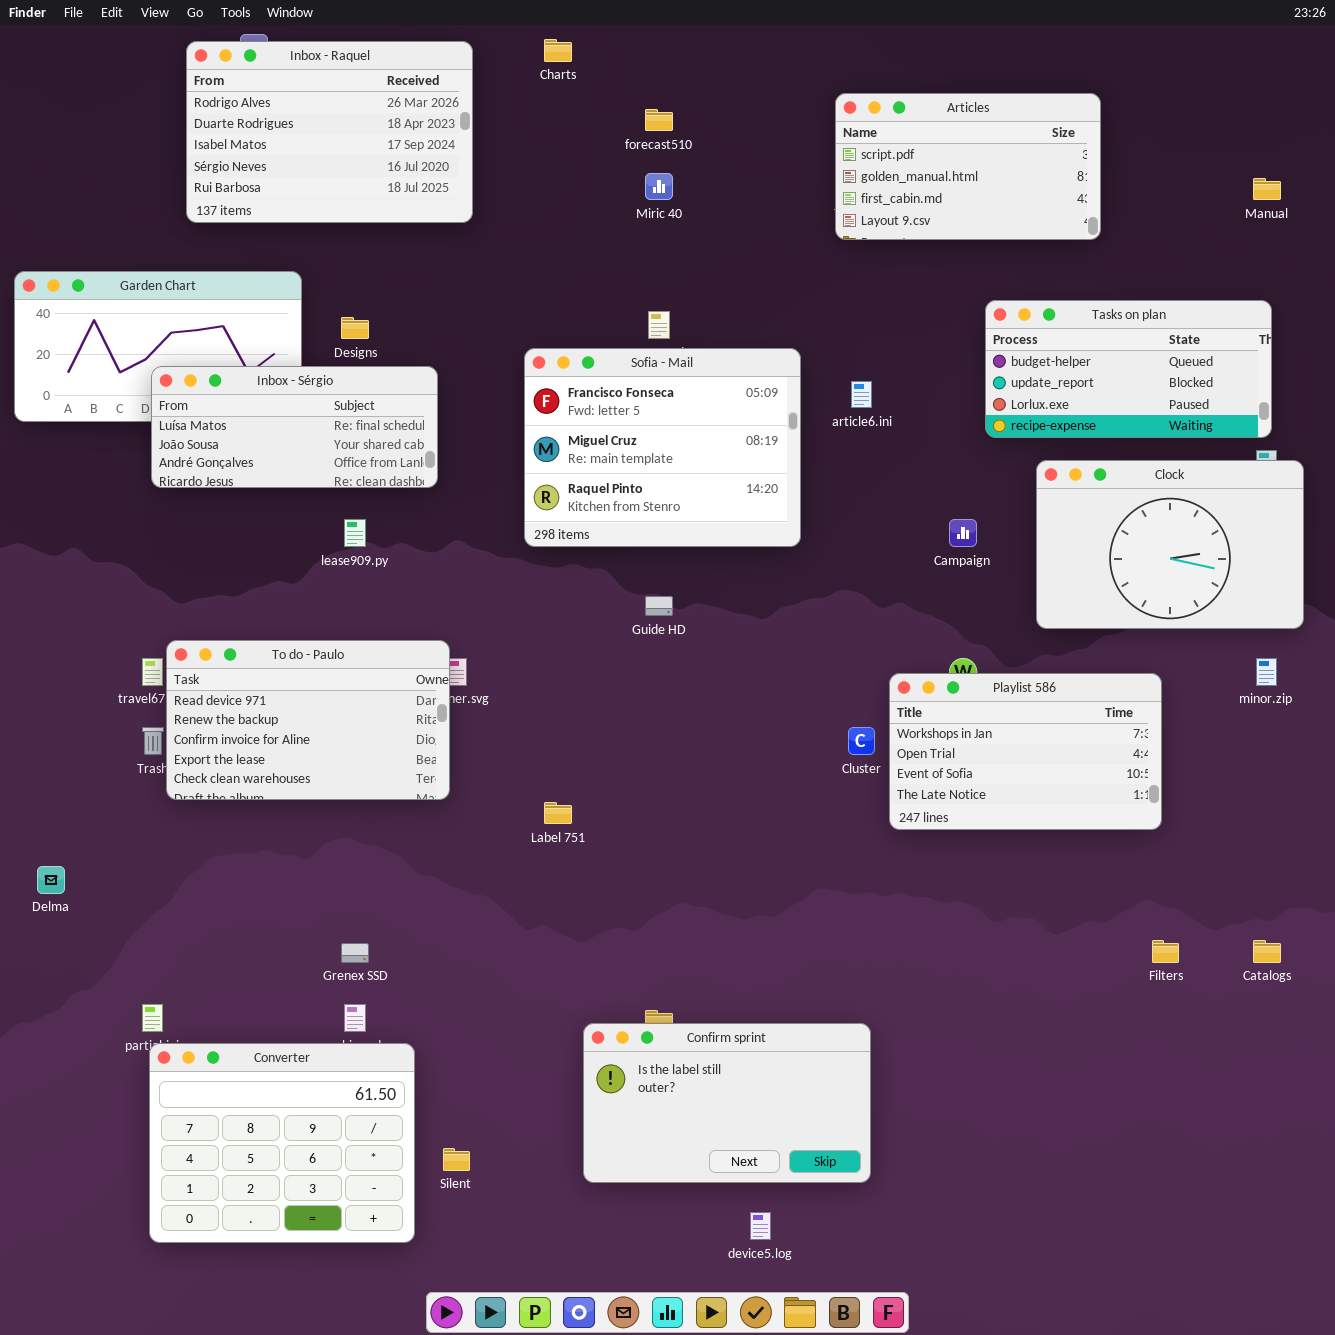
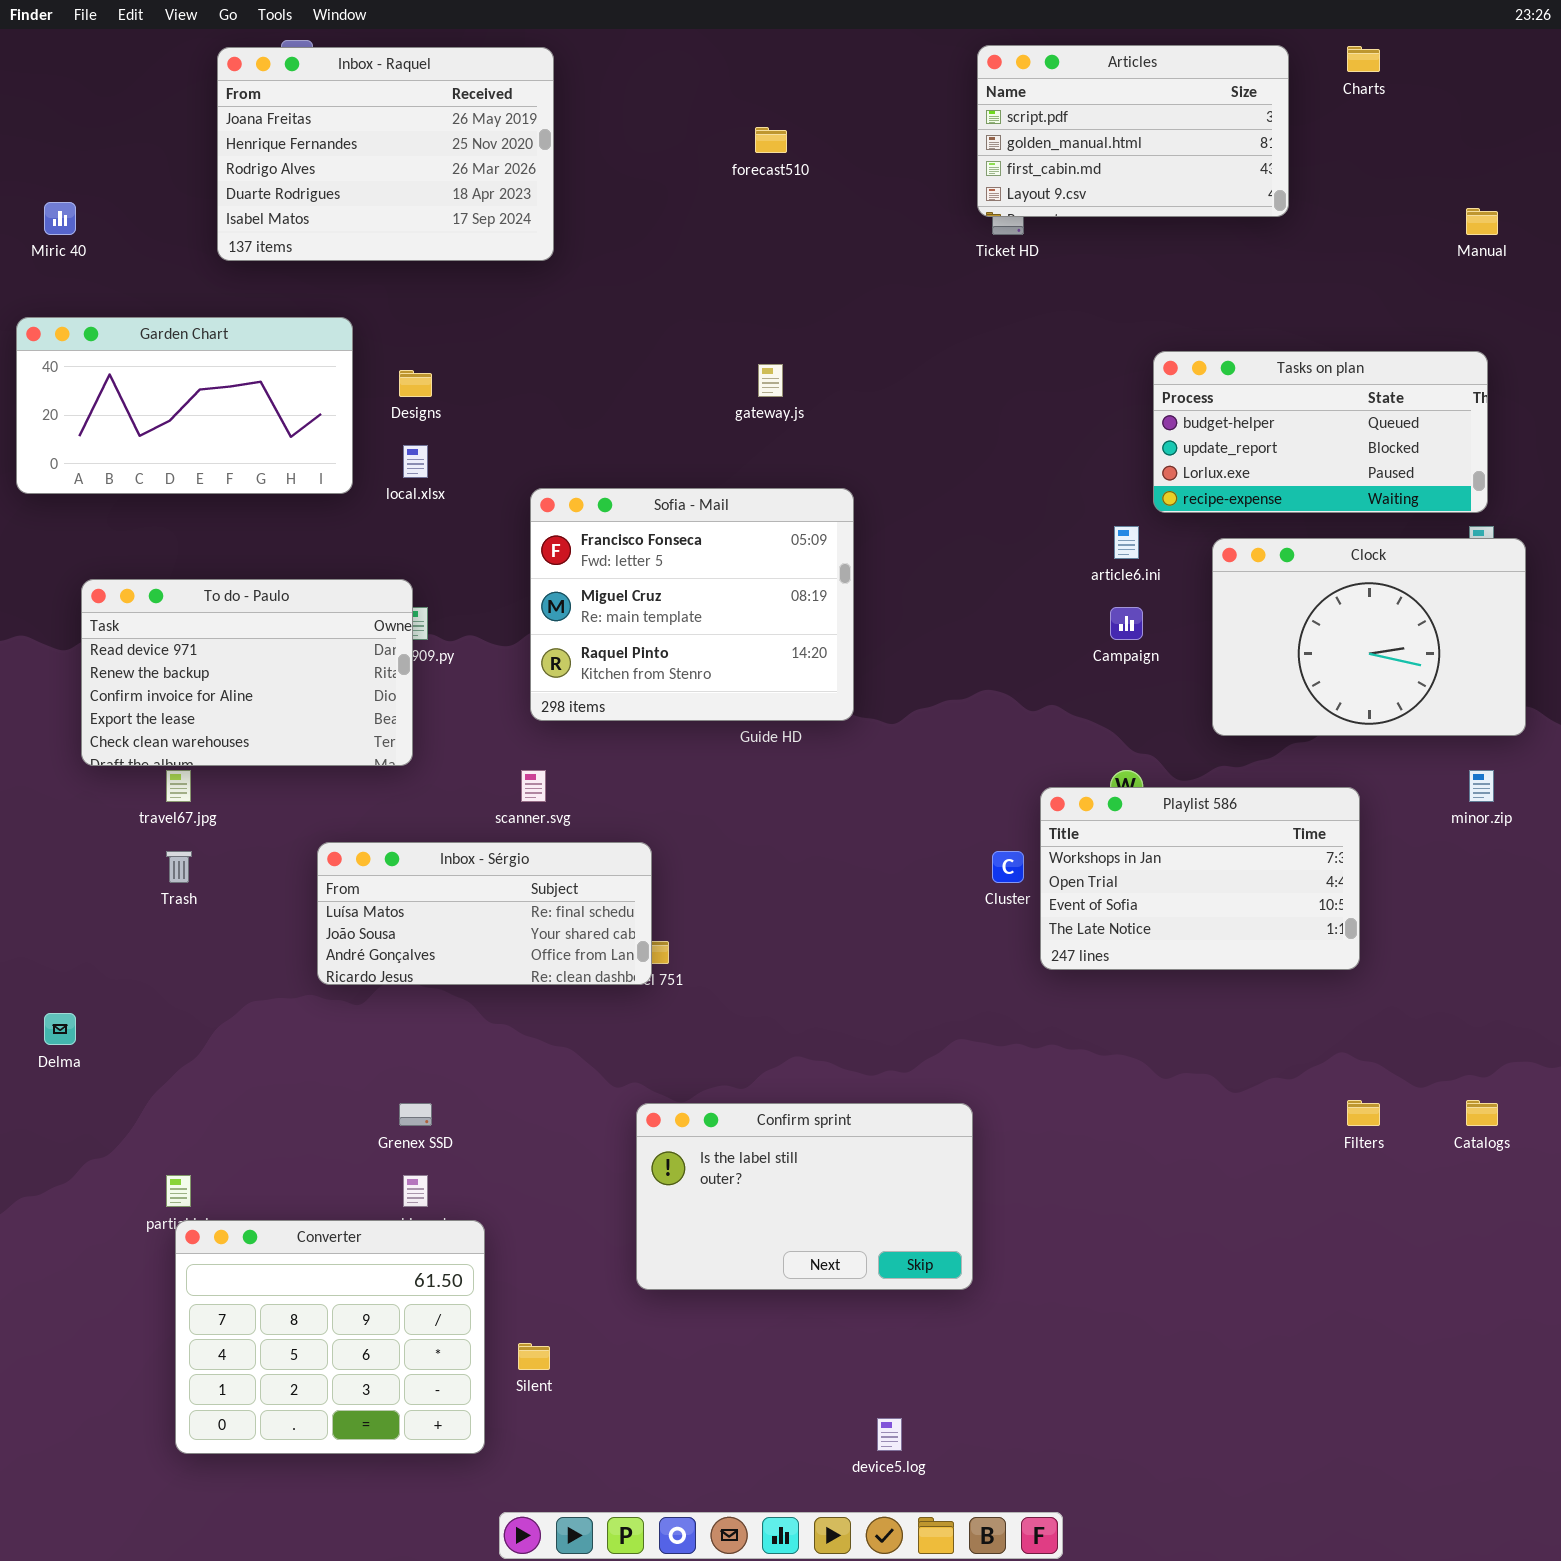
Charts: [544,39,572,62] -> [1347,46,1380,72], moved
Inbox - Raquel: [186,41,473,223] -> [217,47,554,261], scrolled up 2 rows
Articles: [835,93,1101,240] -> [977,45,1289,217], moved
Miric 40: [645,173,673,200] -> [44,202,76,235], moved
Sofia - Mail: [524,348,801,547] -> [530,488,854,721], moved
Inbox - Sérgio: [151,366,438,488] -> [317,842,652,985], moved
article6.ini: [851,381,872,408] -> [1114,526,1139,559], moved
To do - Paulo: [166,640,450,800] -> [81,579,413,766], moved
Confirm sprint: [583,1023,871,1183] -> [636,1103,973,1290], moved

